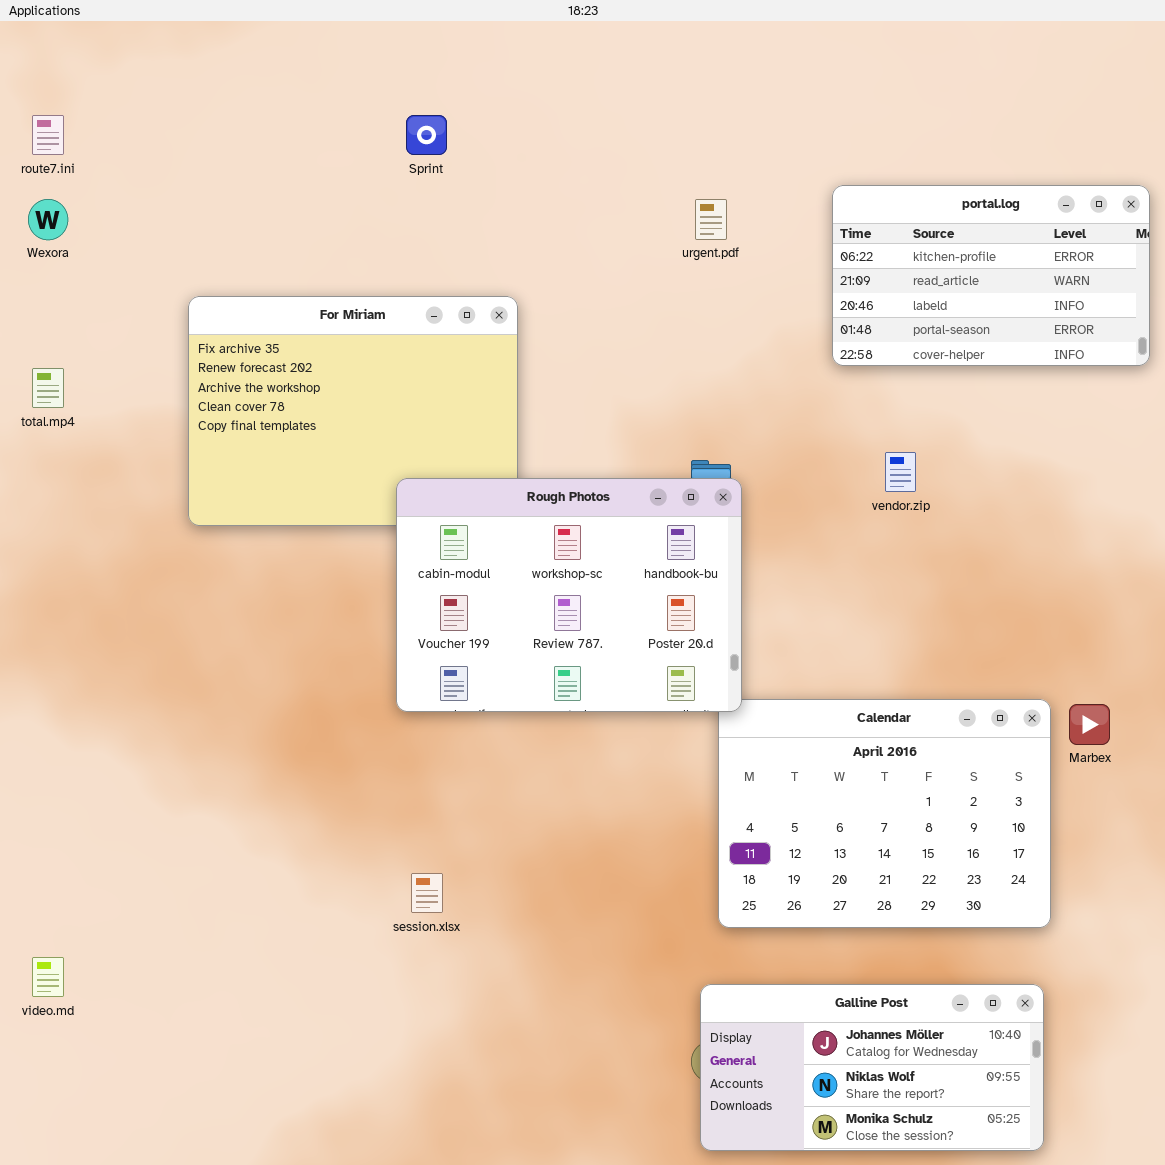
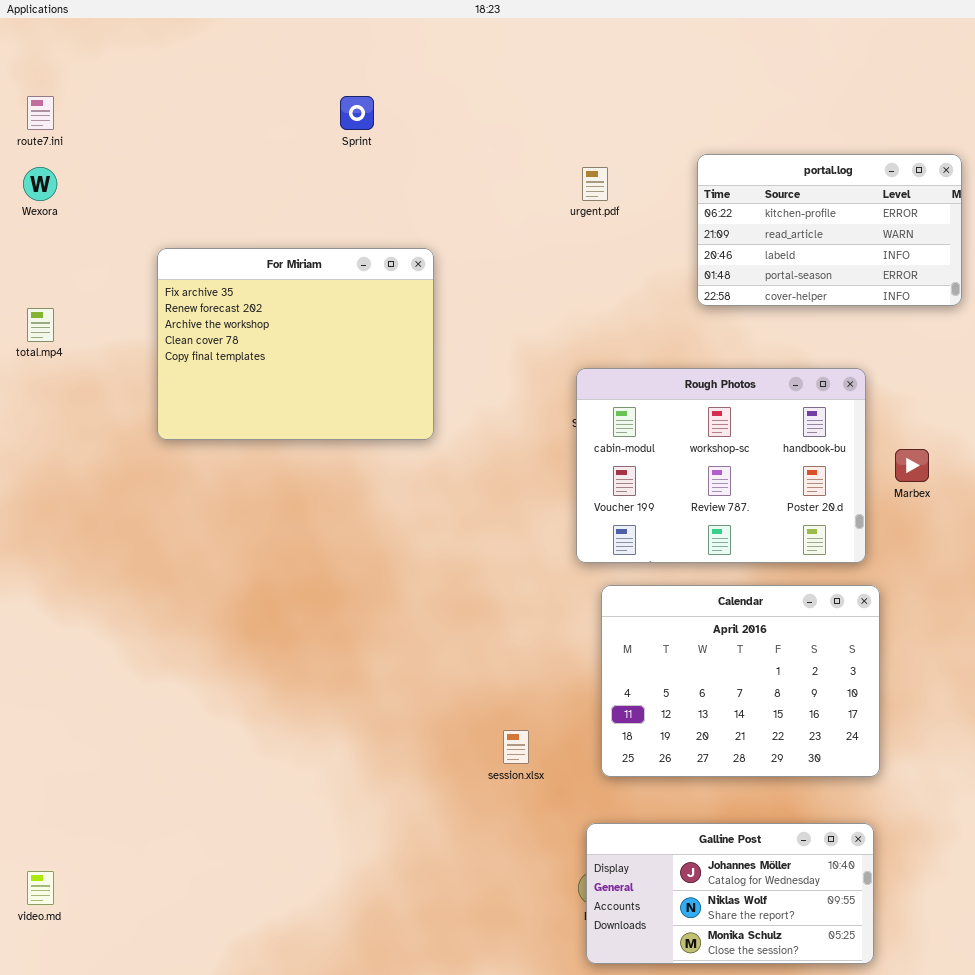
Rough Photos: [396,478,742,712] -> [576,368,866,563], moved
Marbex: [1069,704,1110,745] -> [895,449,929,482], moved
session.xlsx: [411,873,443,913] -> [503,730,529,764], moved
video.md: [32,957,64,997] -> [27,871,54,905], moved

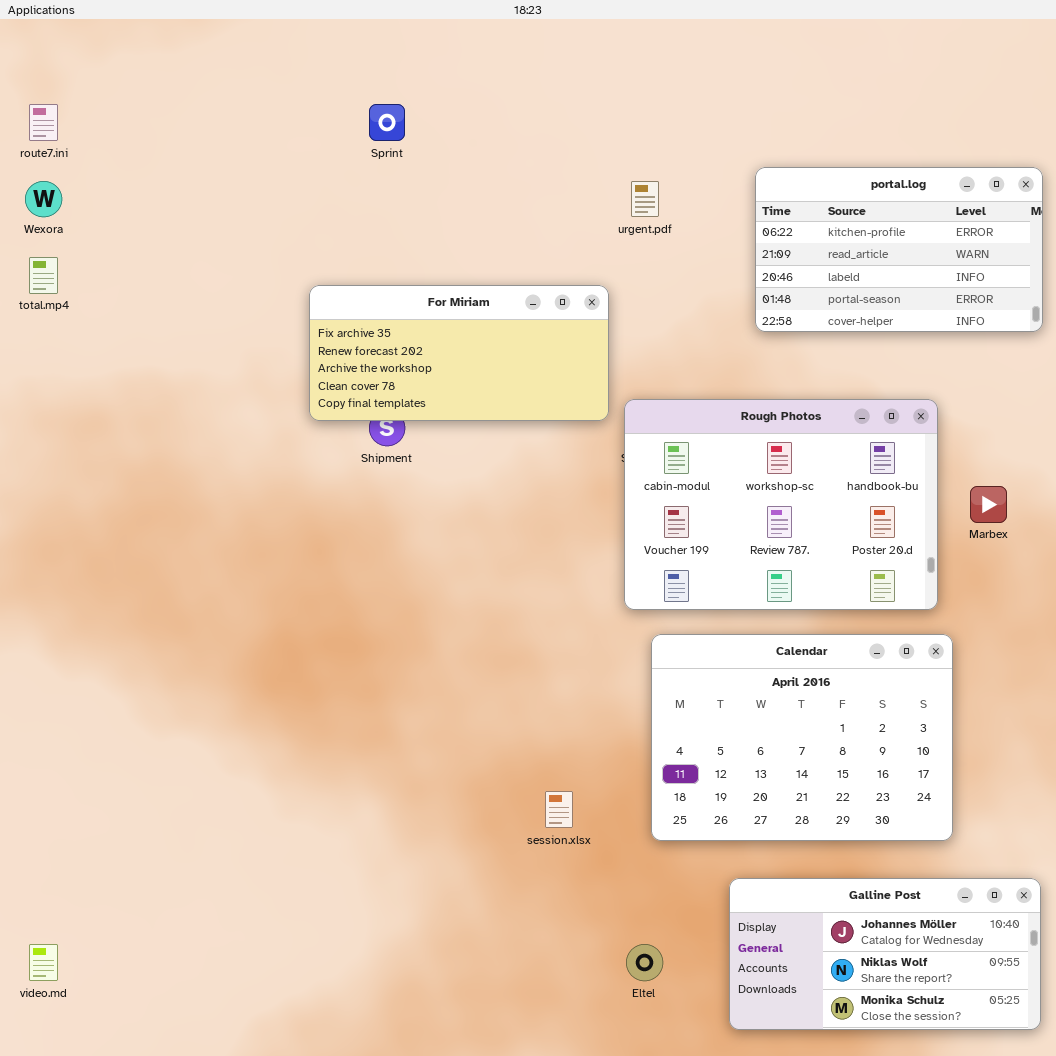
For Miriam: [157,248,434,440] -> [309,285,609,421], moved, resized
total.mp4: [27,308,54,342] -> [29,257,58,294], moved
Galline Post: [586,823,874,964] -> [729,878,1041,1030], moved

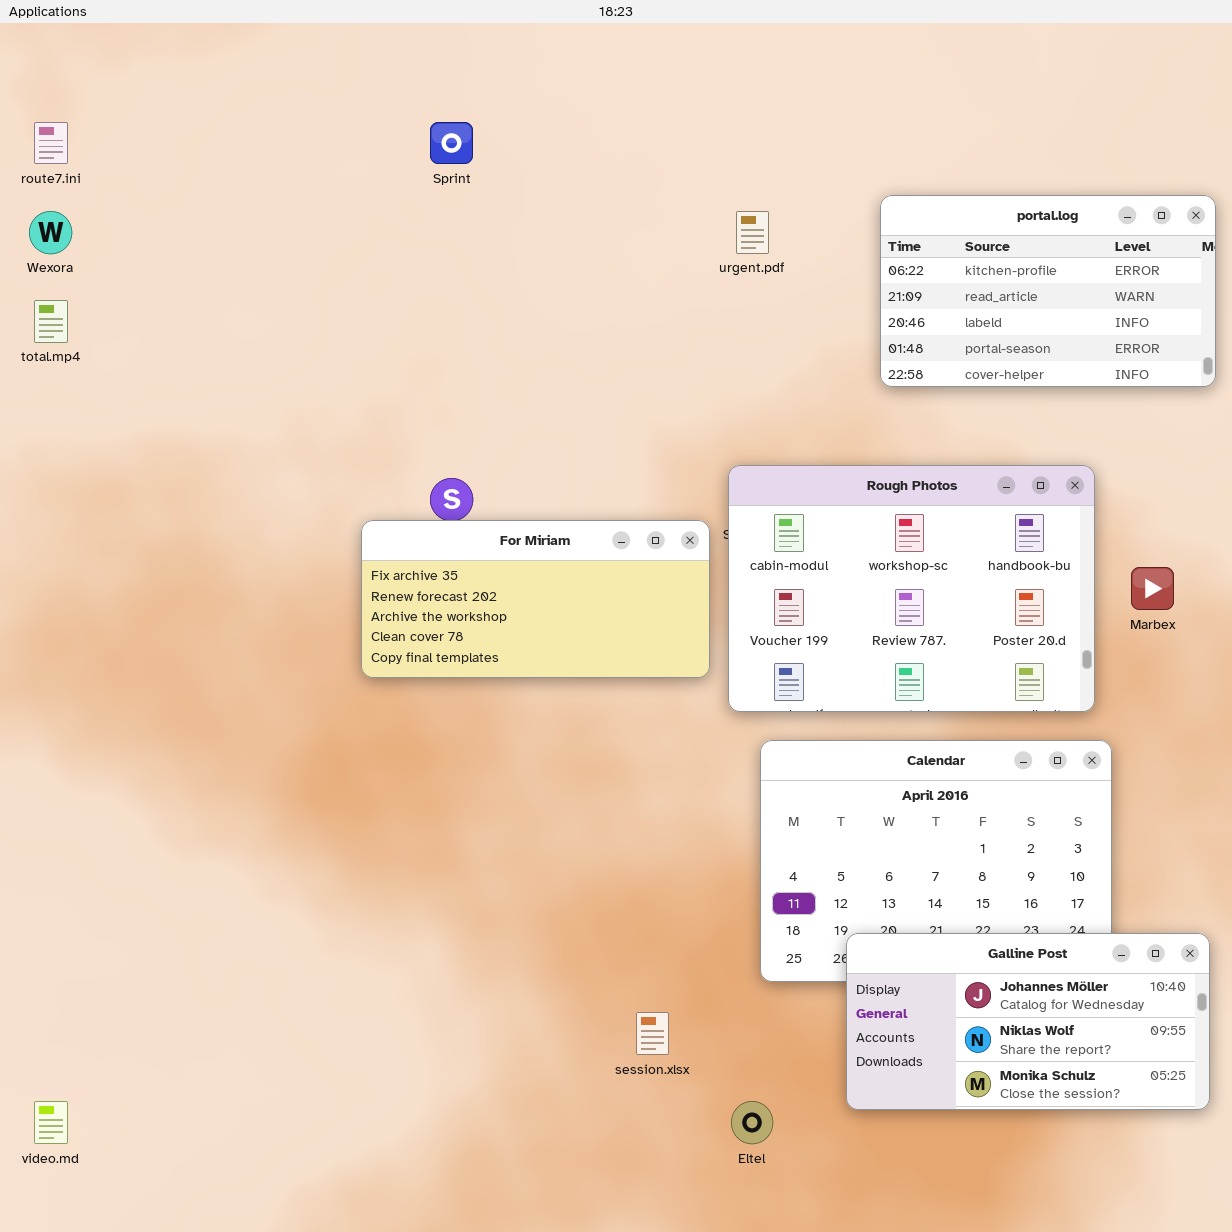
For Miriam: [309,285,609,421] -> [361,520,710,678], moved
session.xlsx: [545,791,573,828] -> [636,1012,669,1055], moved
Galline Post: [729,878,1041,1030] -> [846,933,1210,1110], moved

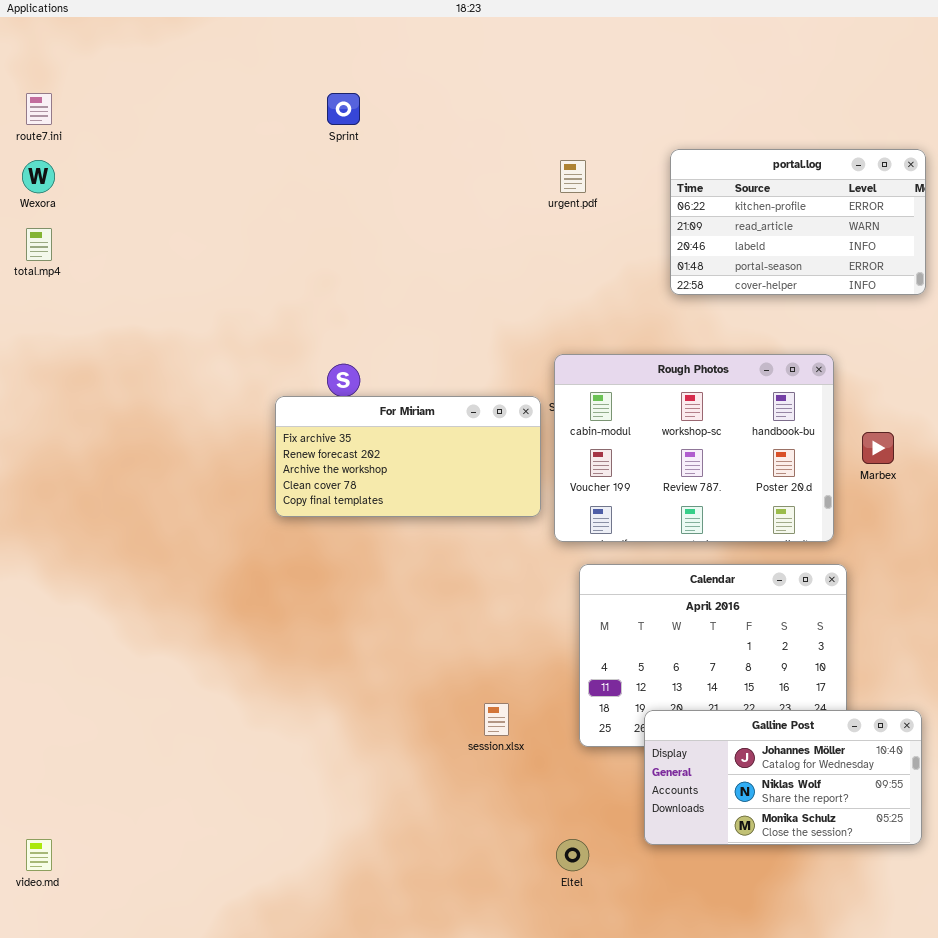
session.xlsx: [636,1012,669,1055] -> [484,703,509,736], moved

